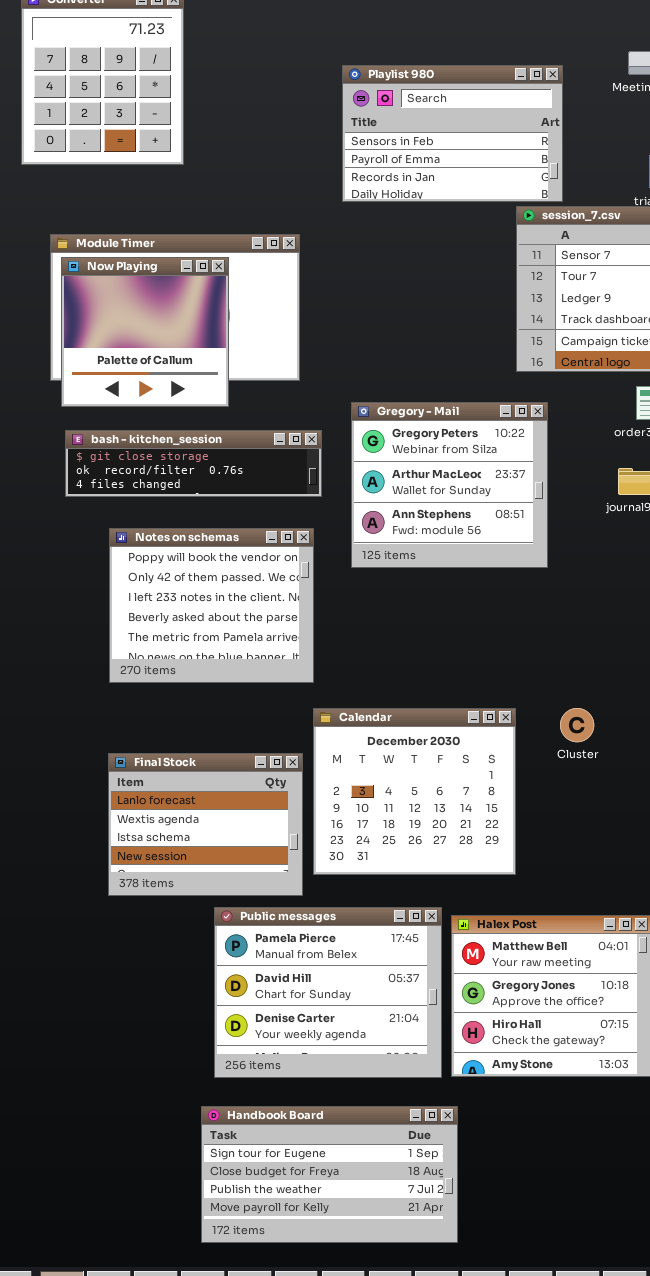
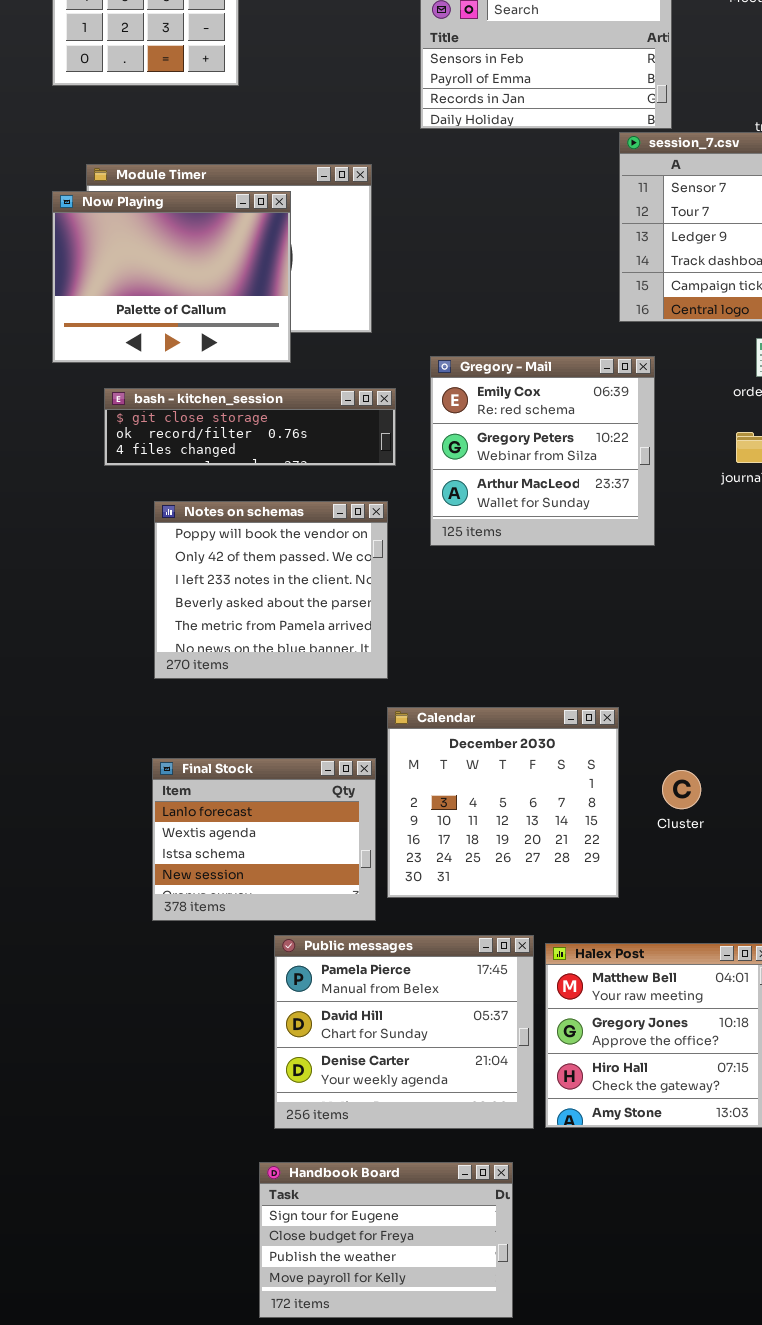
Now Playing: [61,257,229,407] -> [52,191,291,363], resized
Gregory - Mail: [351,402,548,568] -> [430,356,655,546], scrolled up 1 row
Cluster: [560,708,594,742] -> [662,770,701,809], moved
Handbook Board: [201,1106,458,1243] -> [259,1162,513,1318], resized

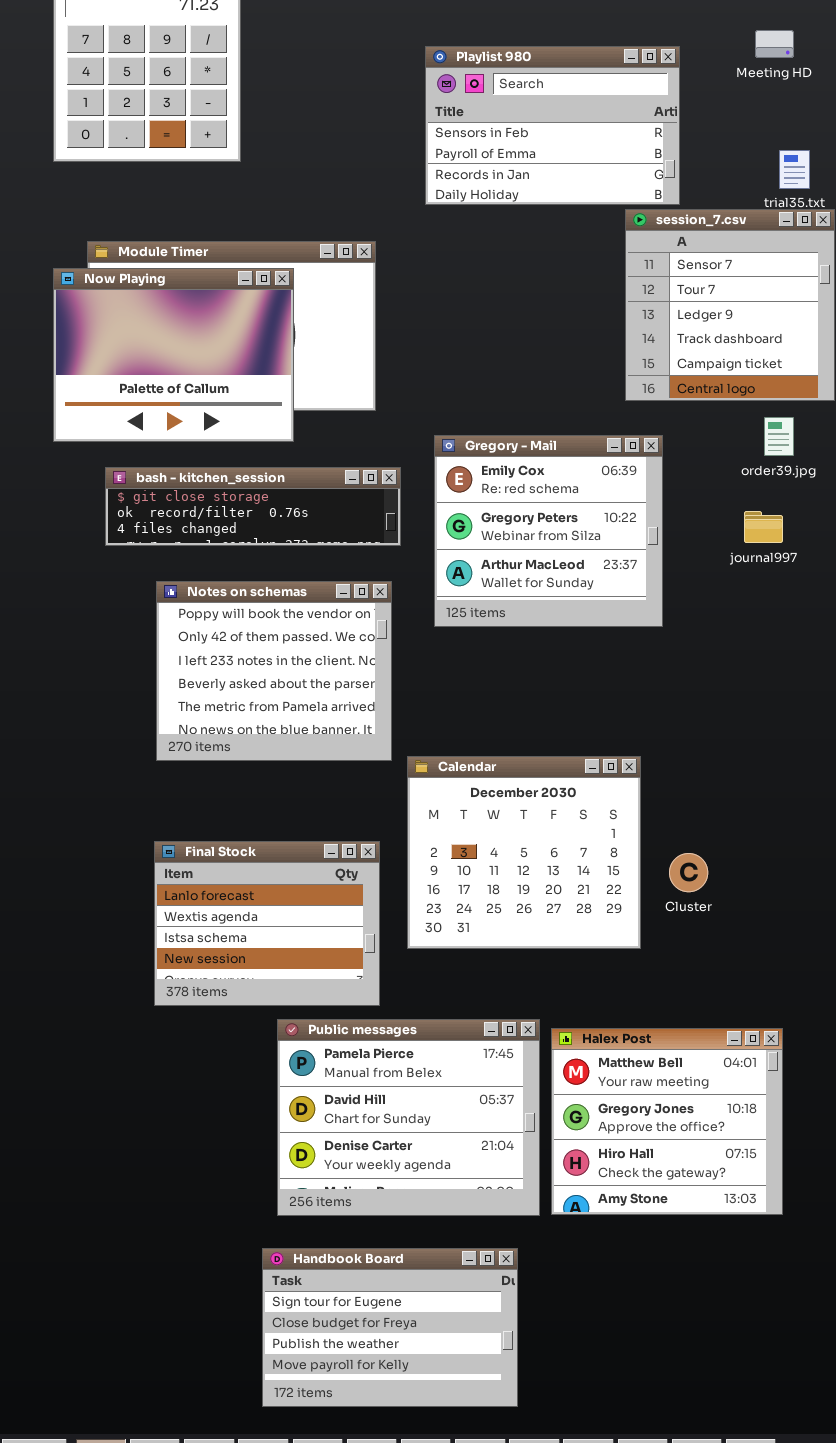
Calendar: [387,707,619,898] -> [407,756,641,949], moved

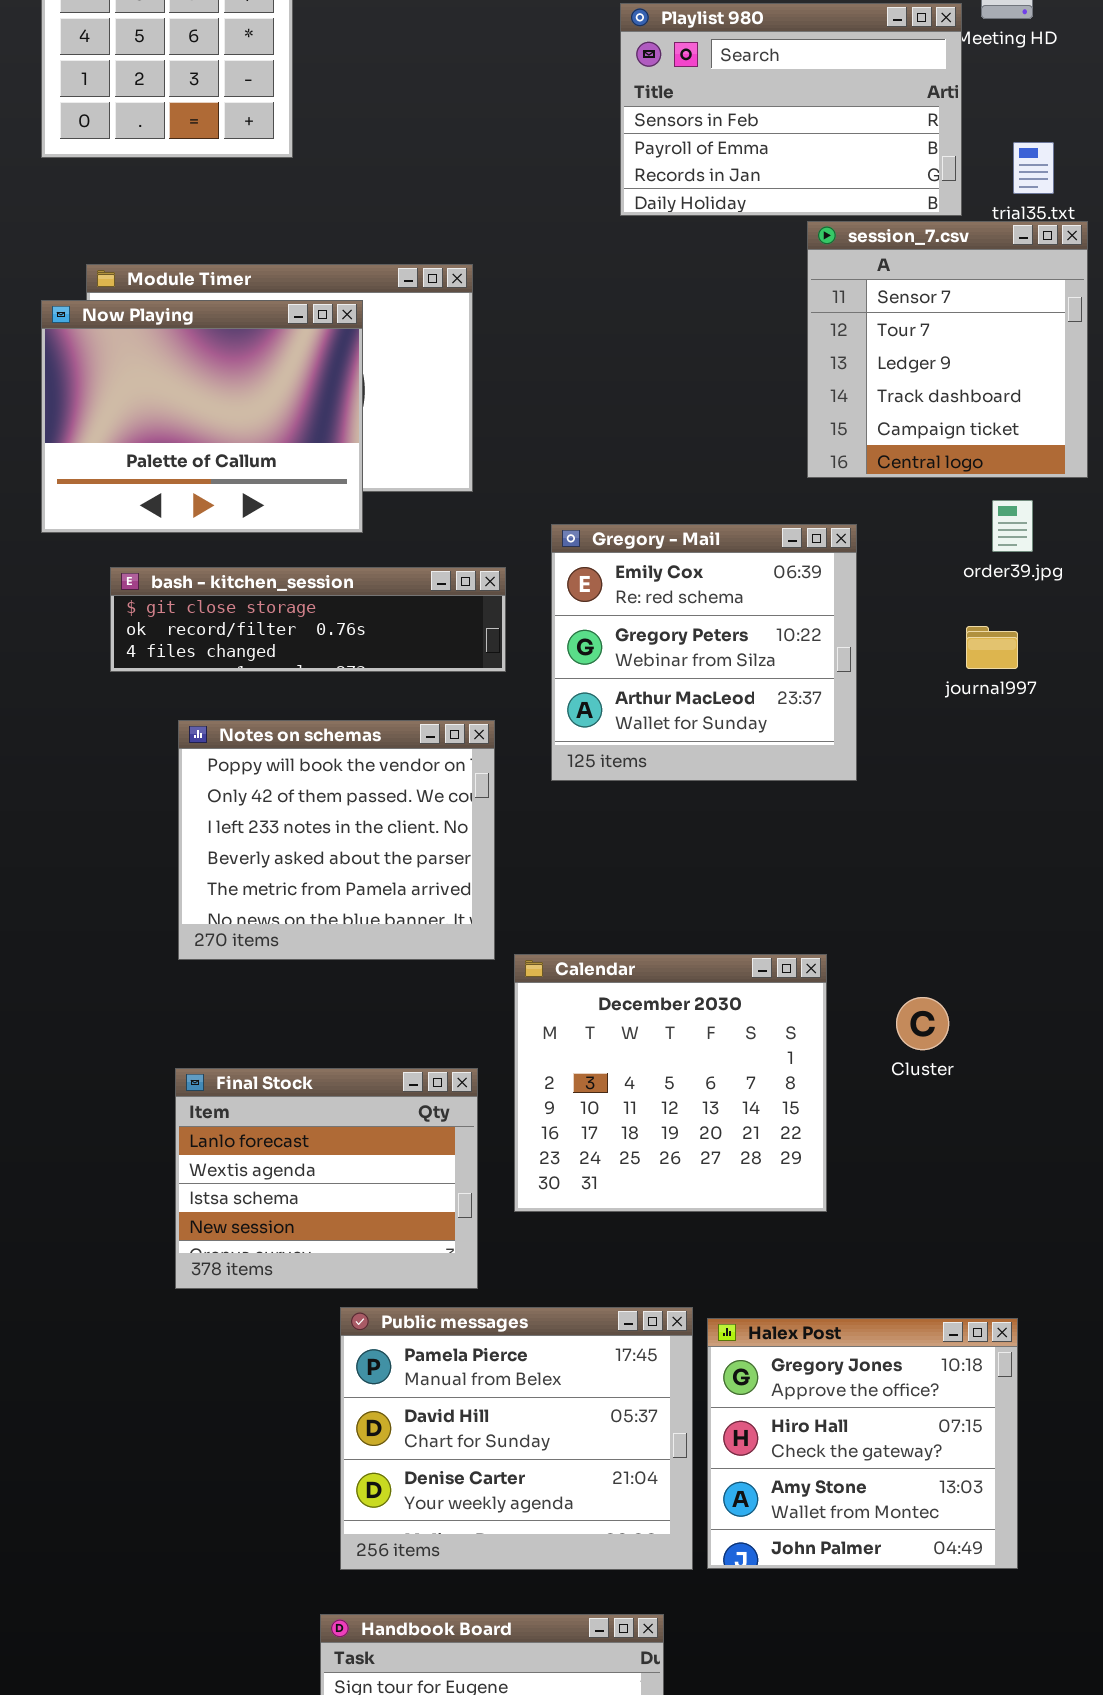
Playlist 980: [425,46,680,205] -> [620,3,962,216], moved
Cluster: [669,853,708,892] -> [896,997,949,1050], moved
Halex Post: [551,1028,783,1215] -> [707,1318,1018,1569], scrolled down 1 row

